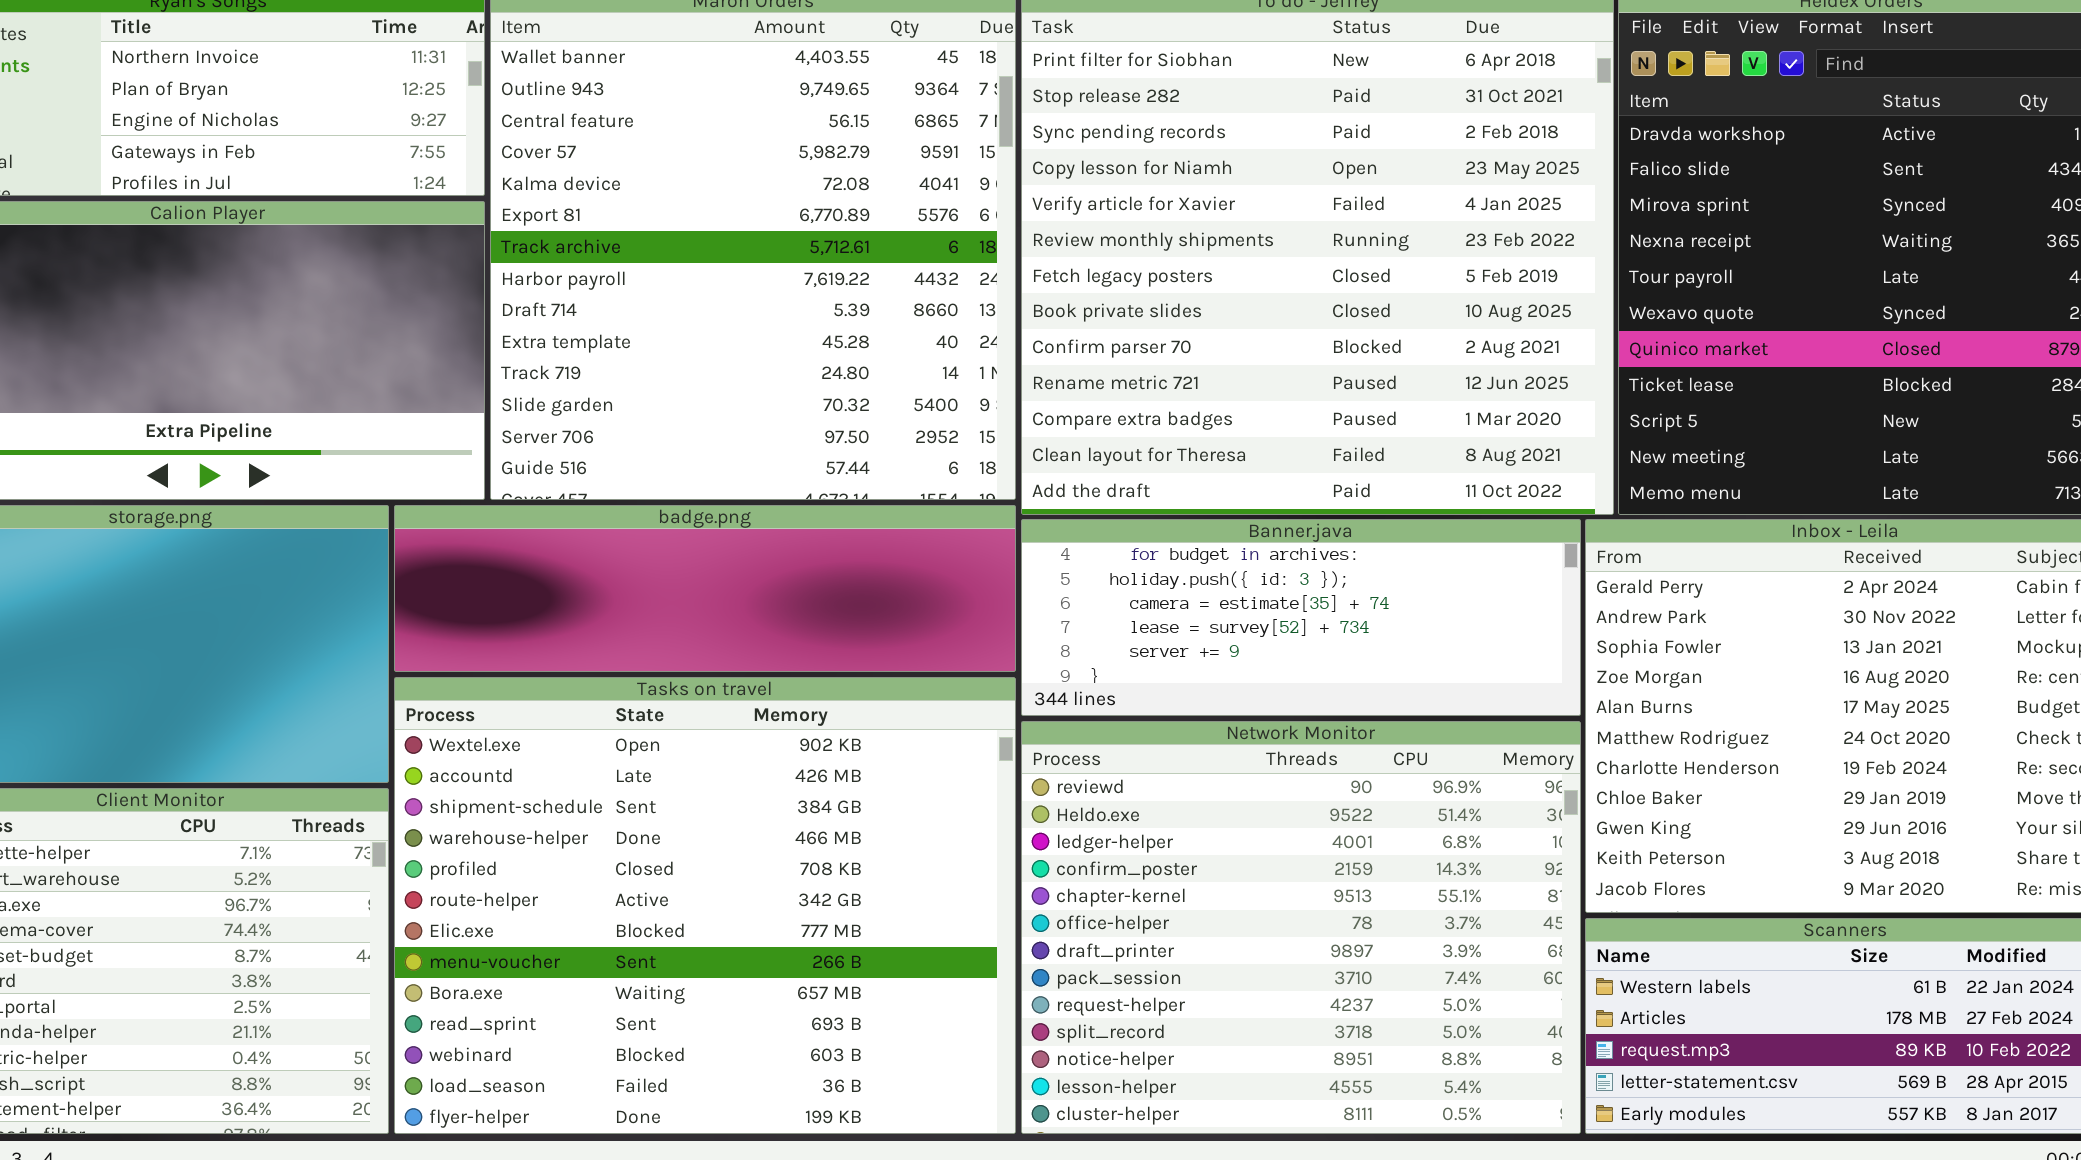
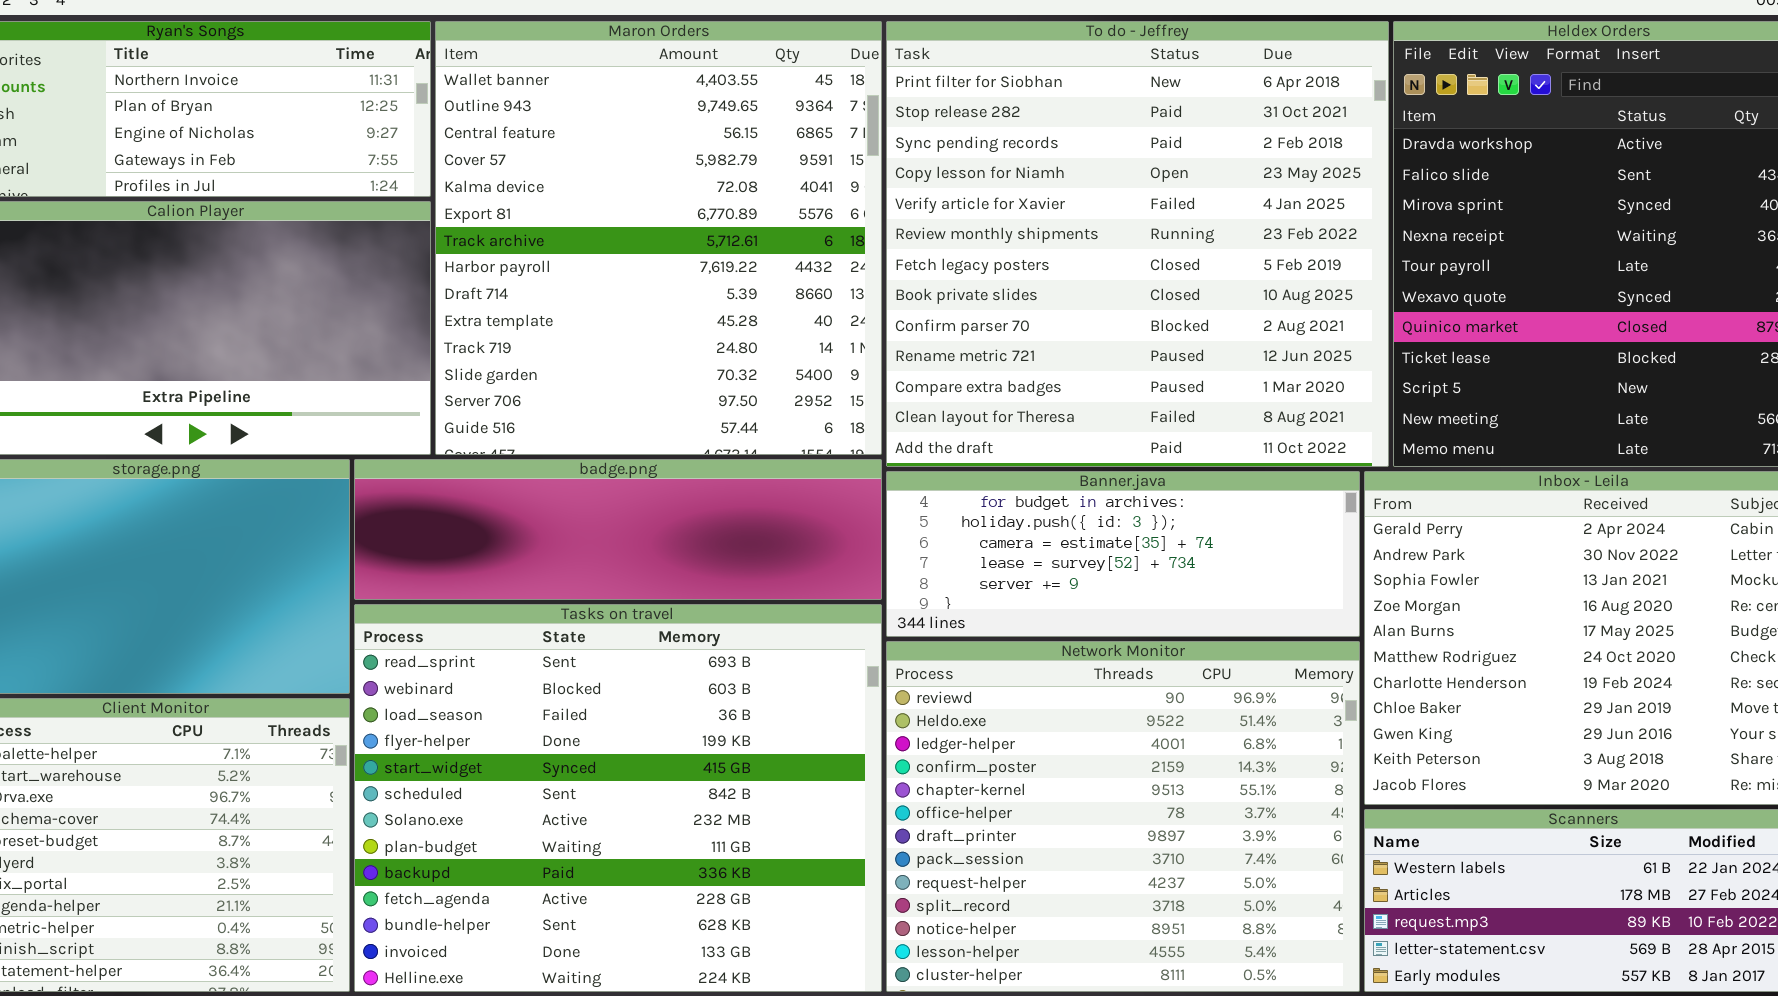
Tasks on travel: [394,677,1016,1134] -> [354,604,882,992], scrolled down 9 rows

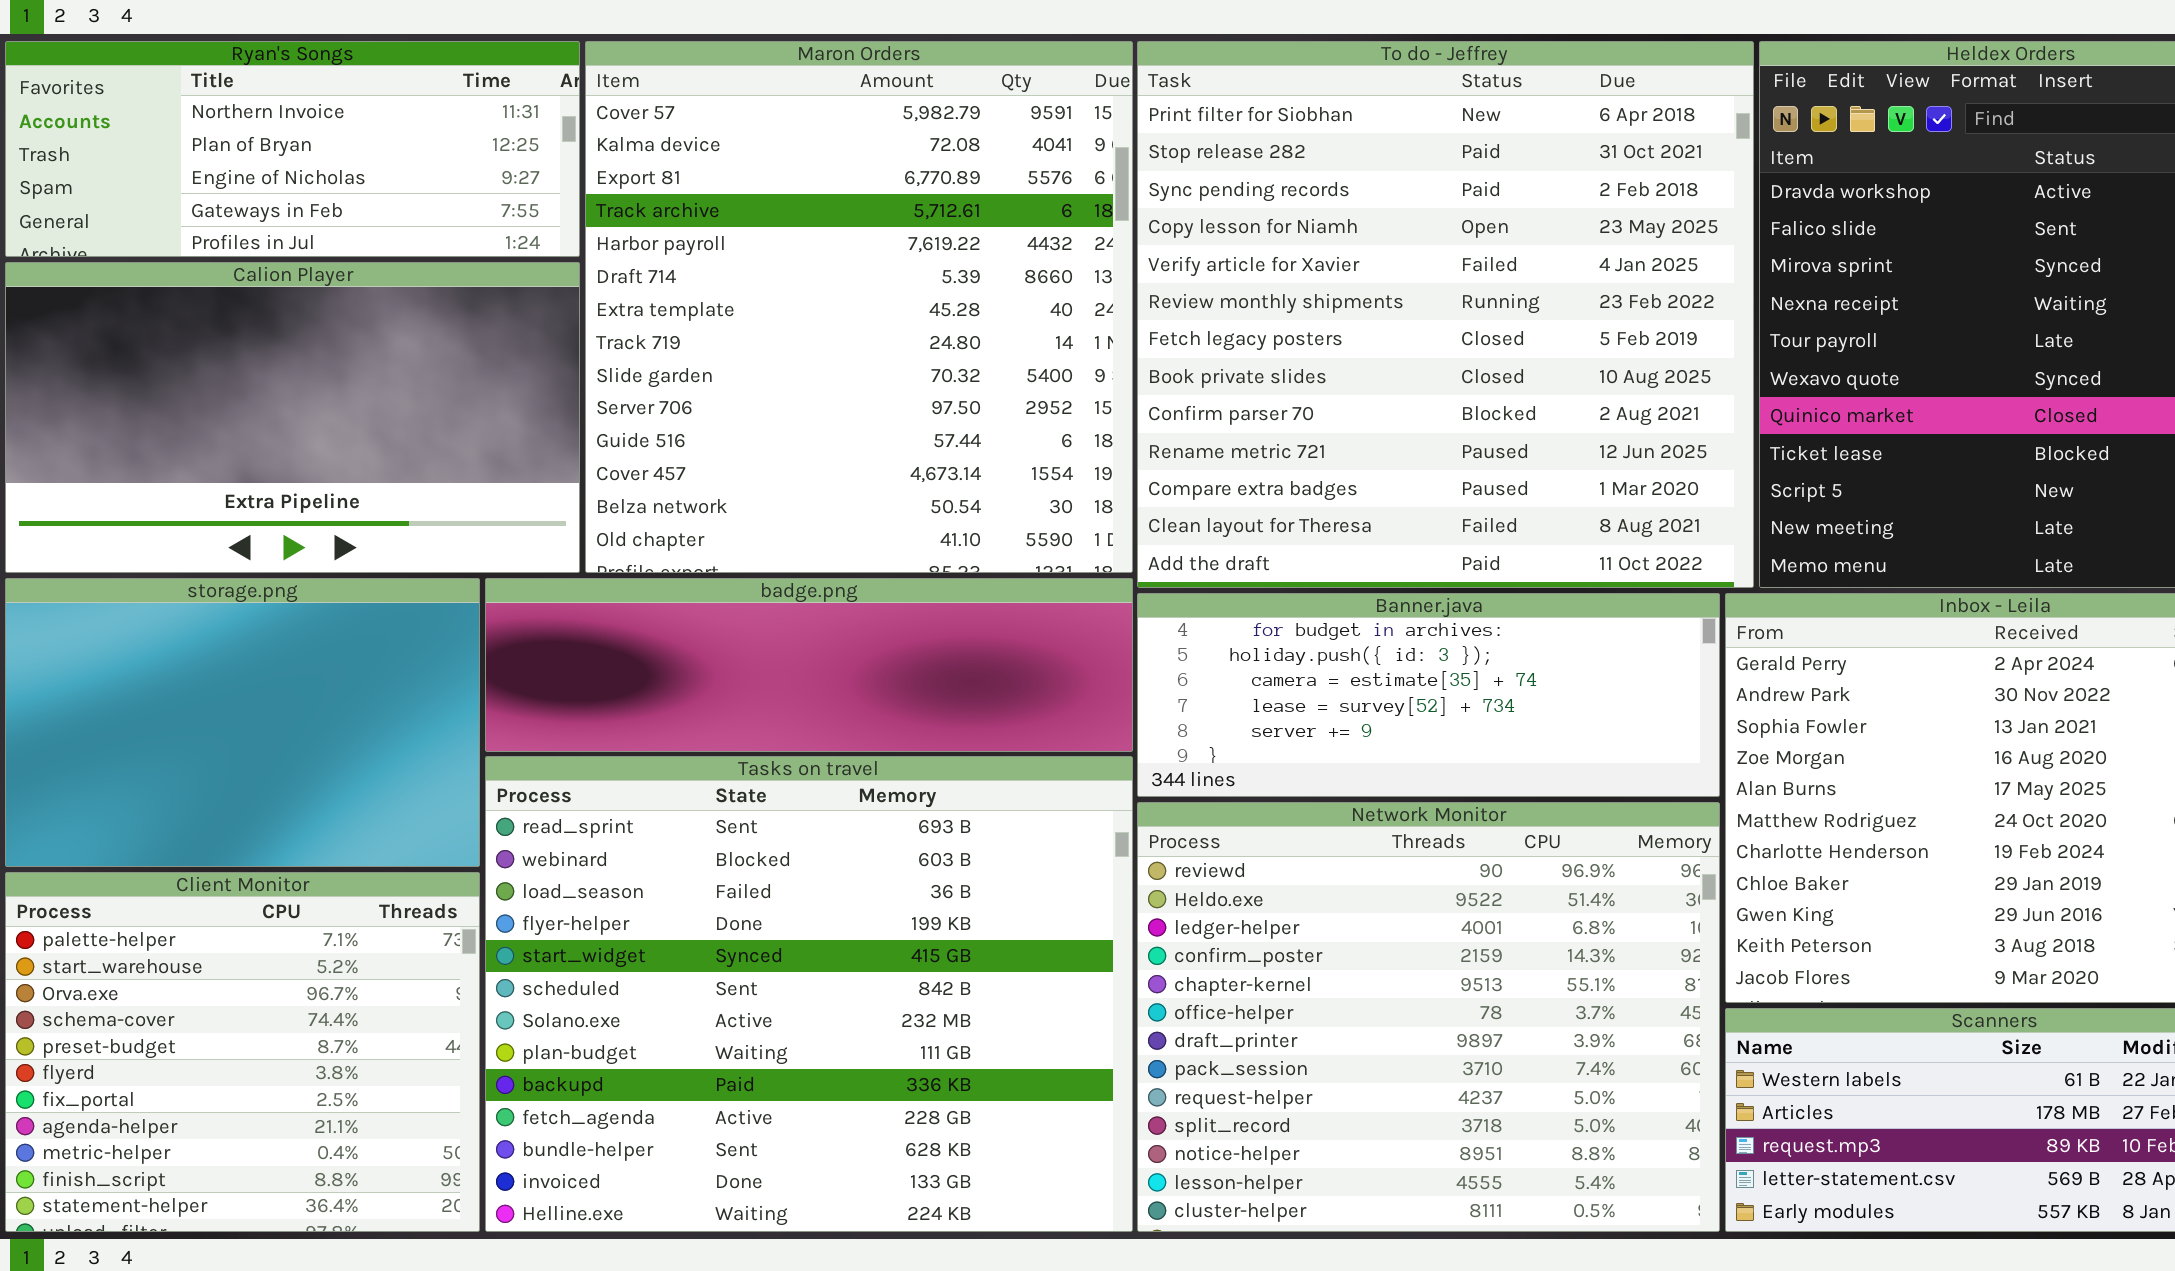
Maron Orders: [435,21,882,455] -> [585,41,1133,573], scrolled down 3 rows

